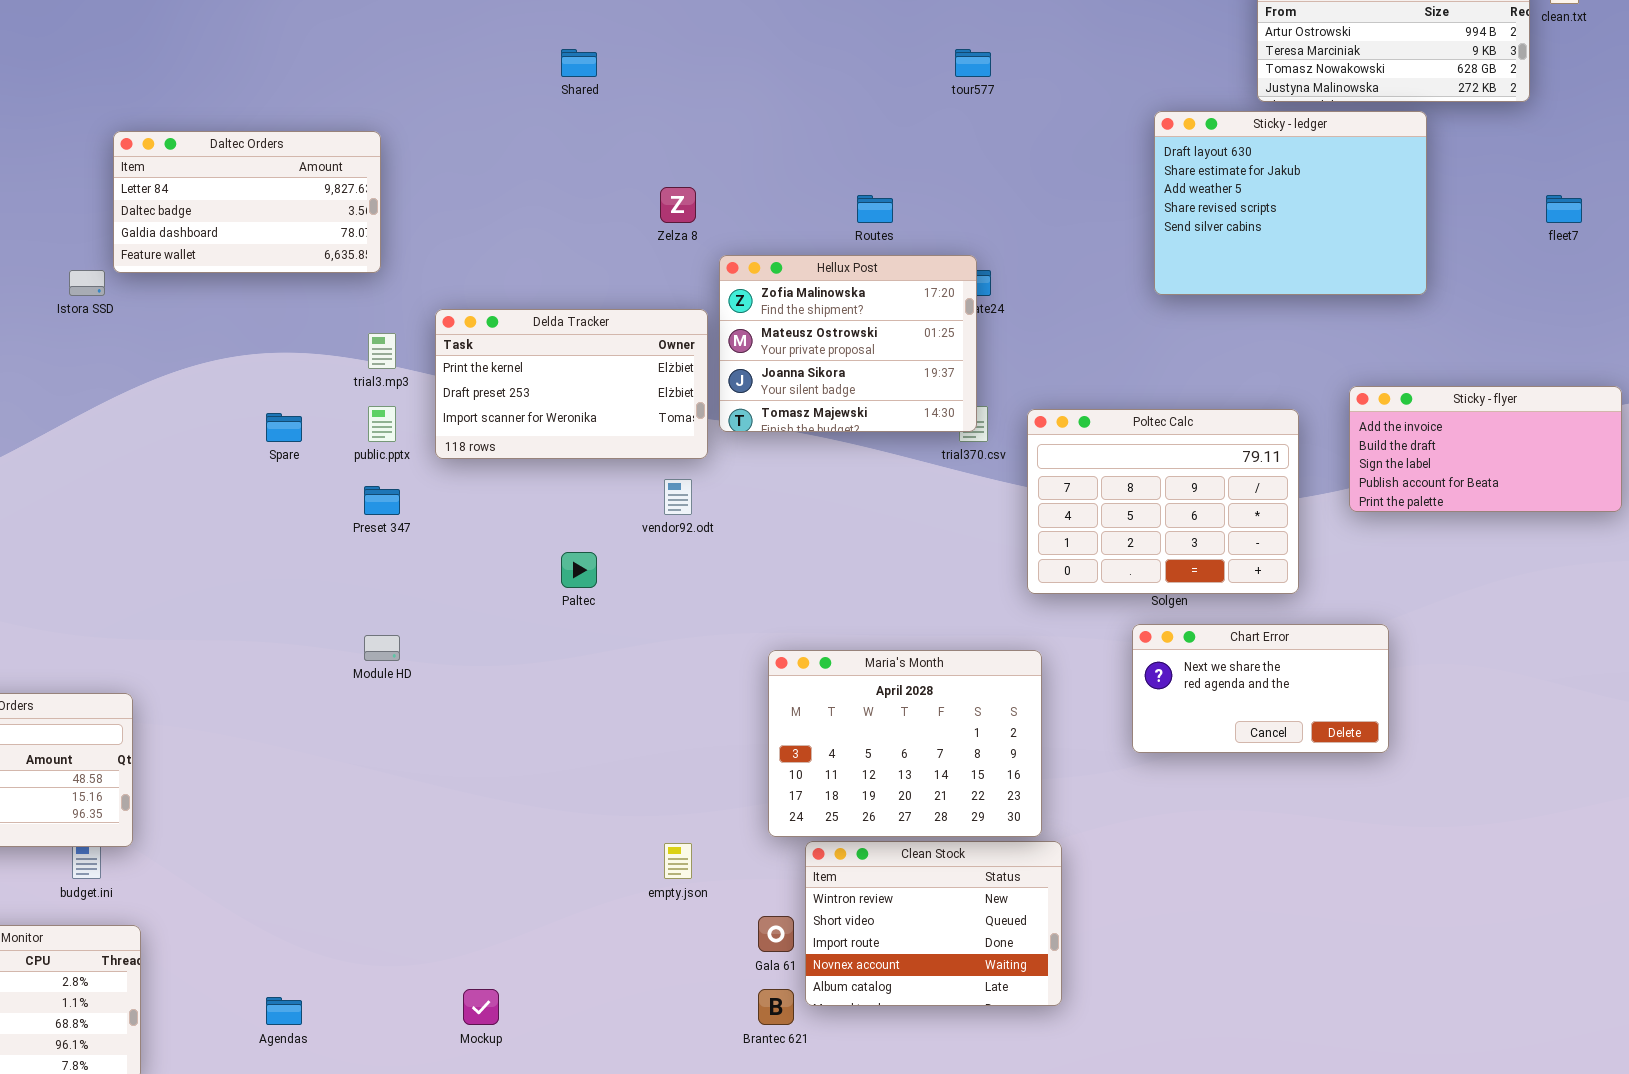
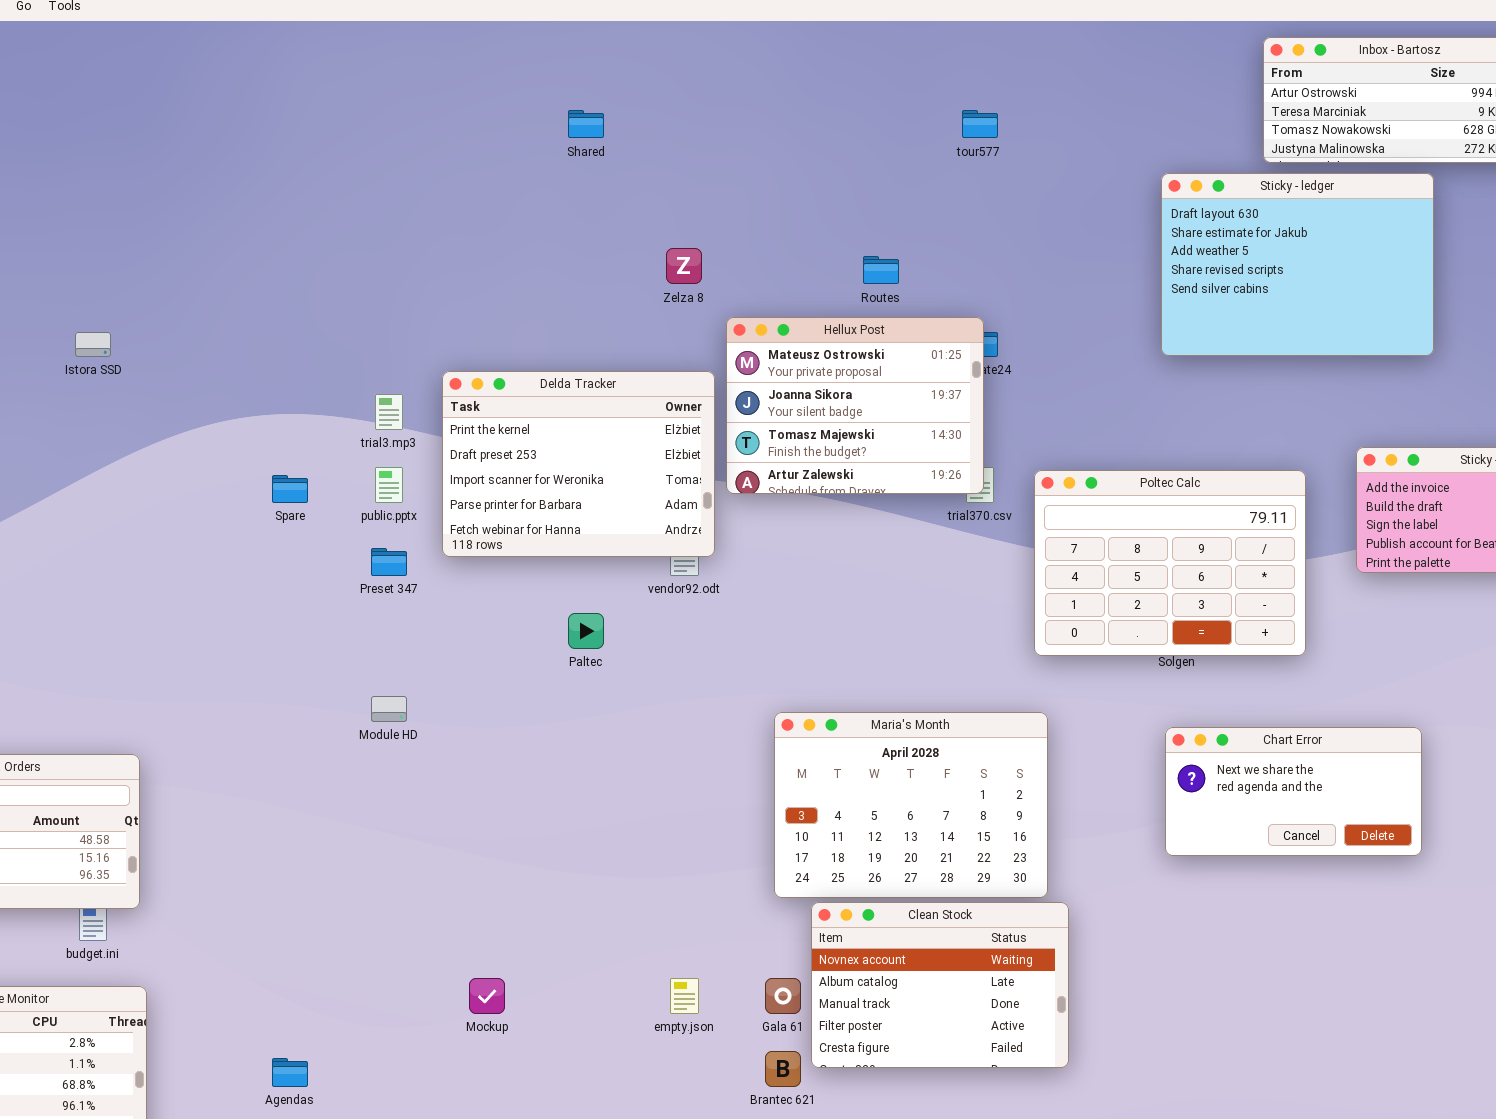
Daltec Orders: [113,131,381,273] -> none, closed
Hellux Post: [719,255,977,432] -> [726,317,984,494], scrolled down 1 row
Delda Tracker: [435,309,708,459] -> [442,371,715,557], resized
Chart Error: [1132,624,1389,753] -> [1165,727,1422,856], moved
Clean Stock: [805,841,1062,1006] -> [811,902,1069,1068], scrolled down 3 rows
empty.json: [664,843,692,879] -> [670,978,699,1014], moved
Mockup: [463,989,499,1025] -> [469,978,505,1014], moved

